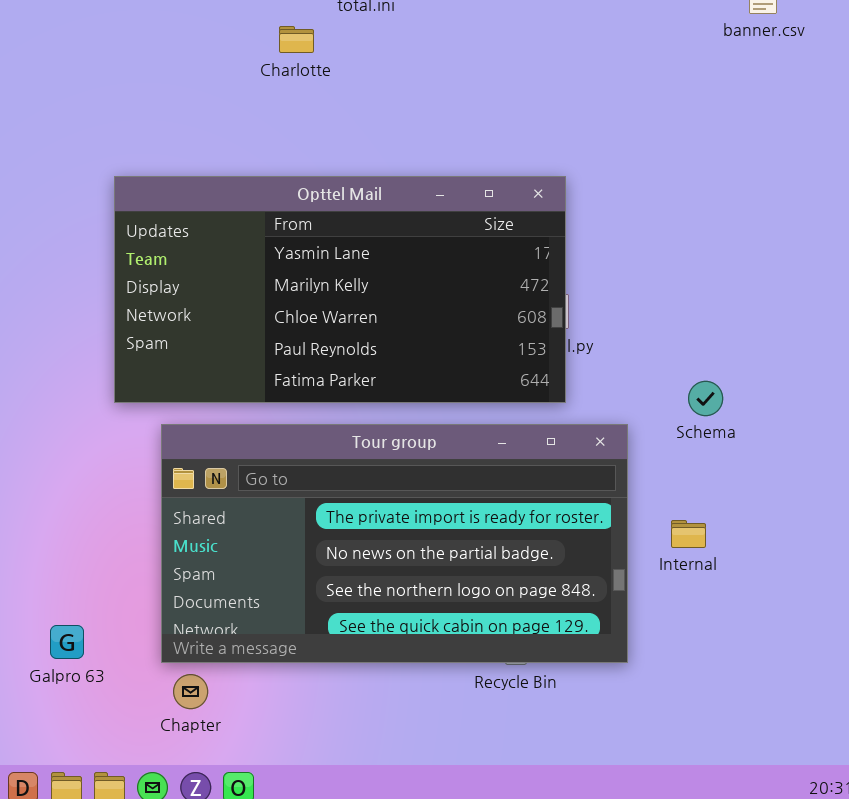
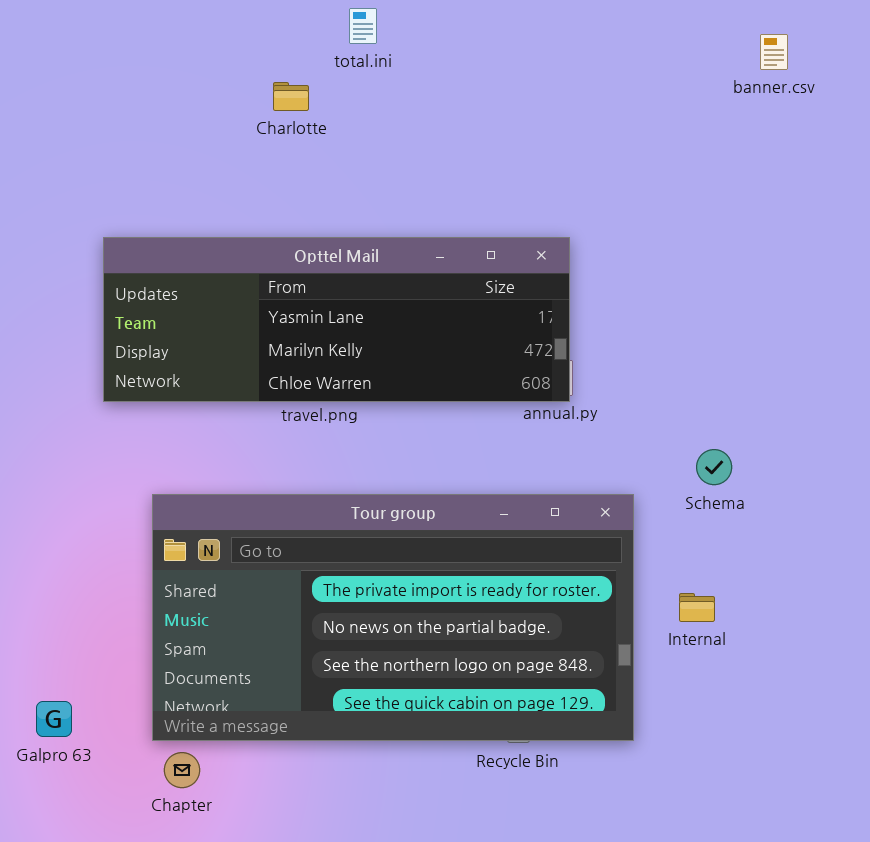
Opttel Mail: [114,176,566,403] -> [103,237,570,402], resized

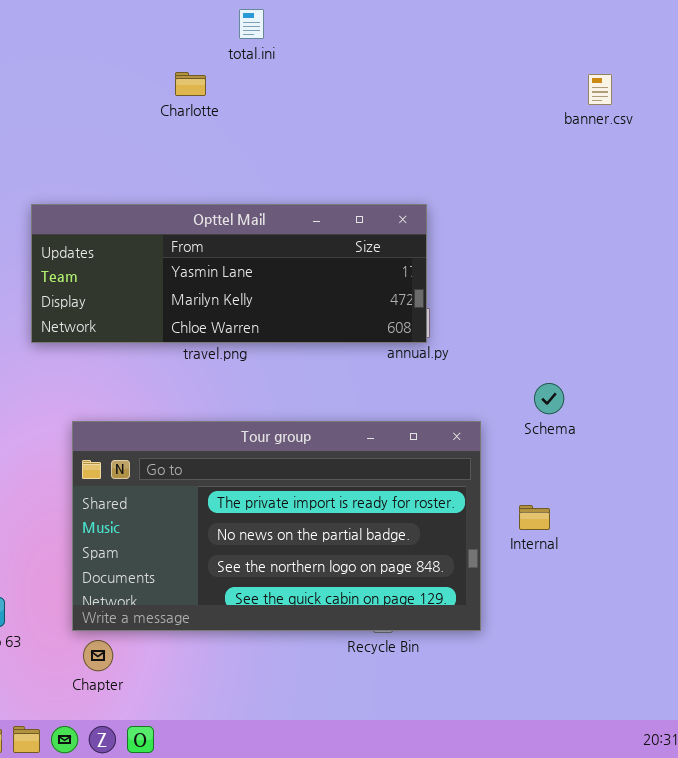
banner.csv: [760,34,788,70] -> [588,74,612,105], moved

